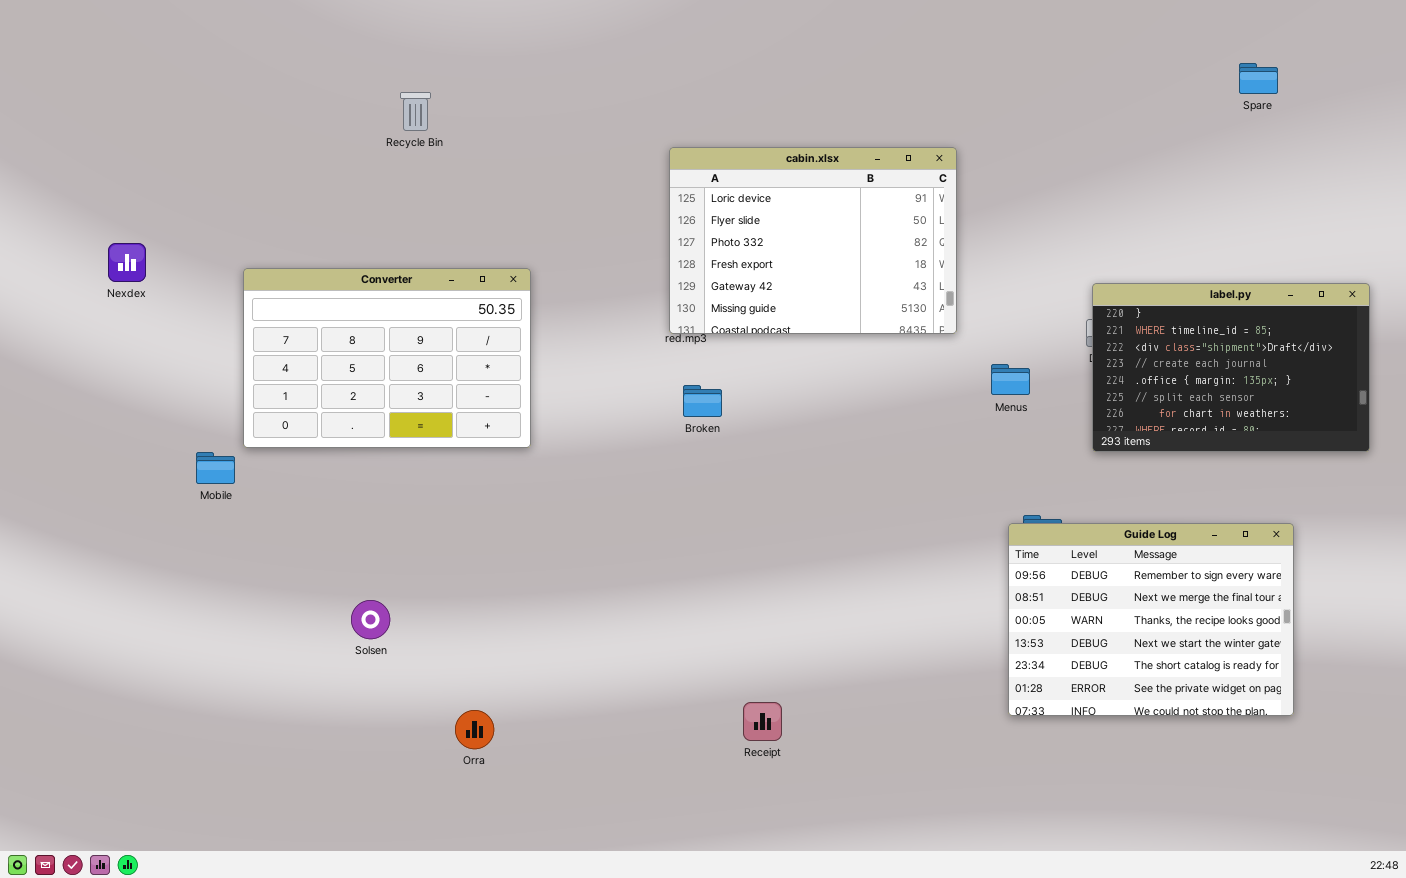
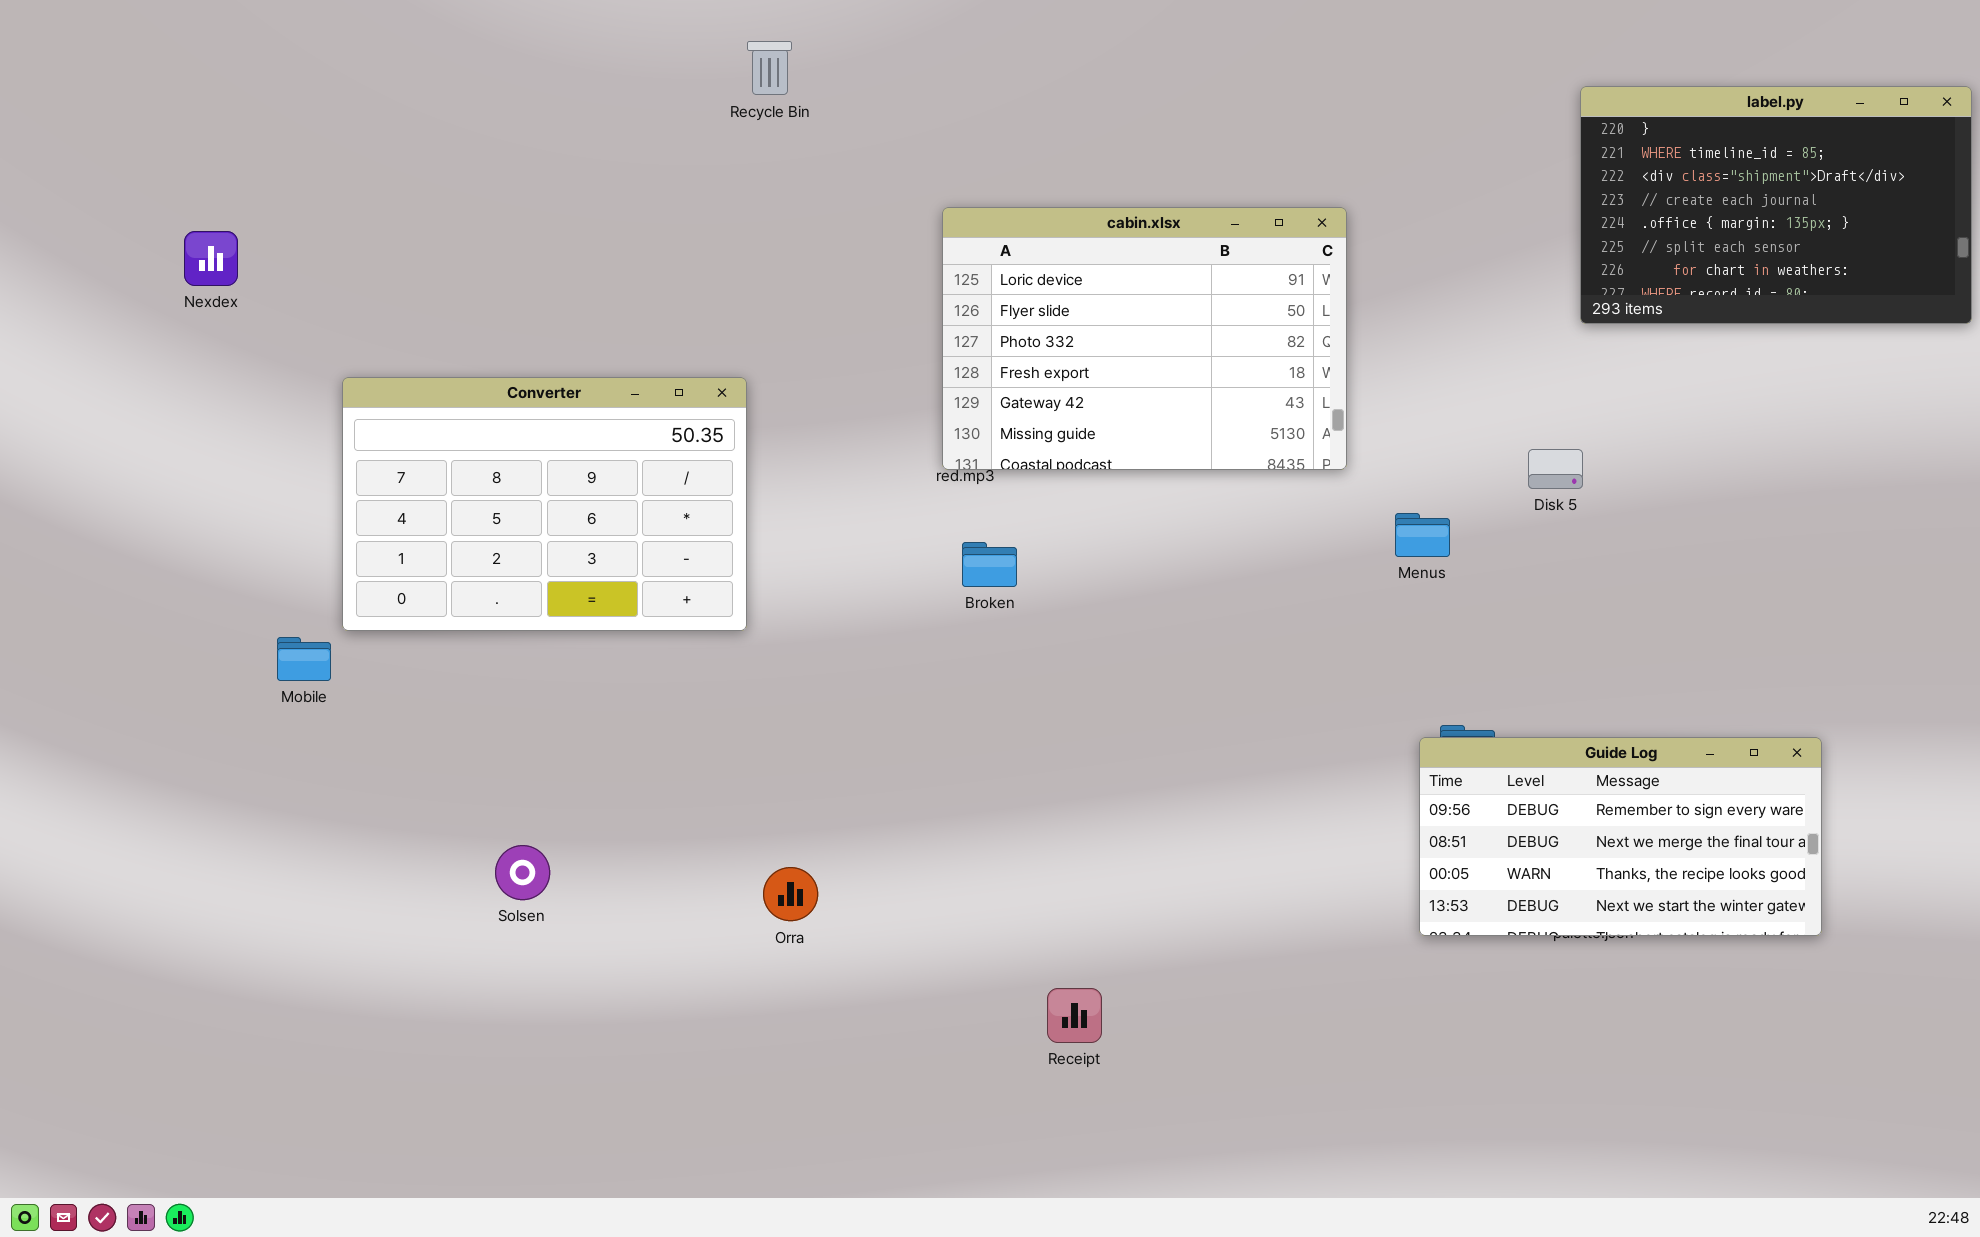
Recycle Bin: [400,92,431,131] -> [747,41,792,95], moved
Nexdex: [108,243,146,282] -> [184,231,238,286], moved
label.py: [1092,283,1370,452] -> [1580,86,1972,324], moved
Guide Log: [1008,523,1294,716] -> [1419,737,1822,936], resized
Orra: [455,710,494,749] -> [763,867,818,921], moved

